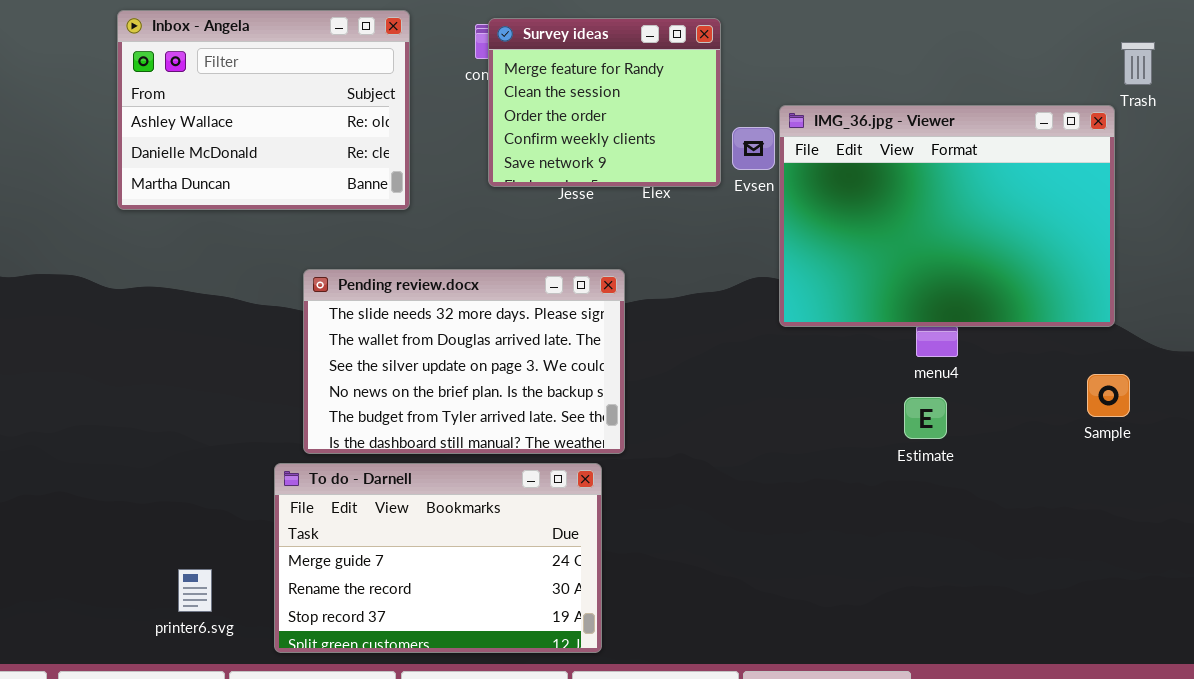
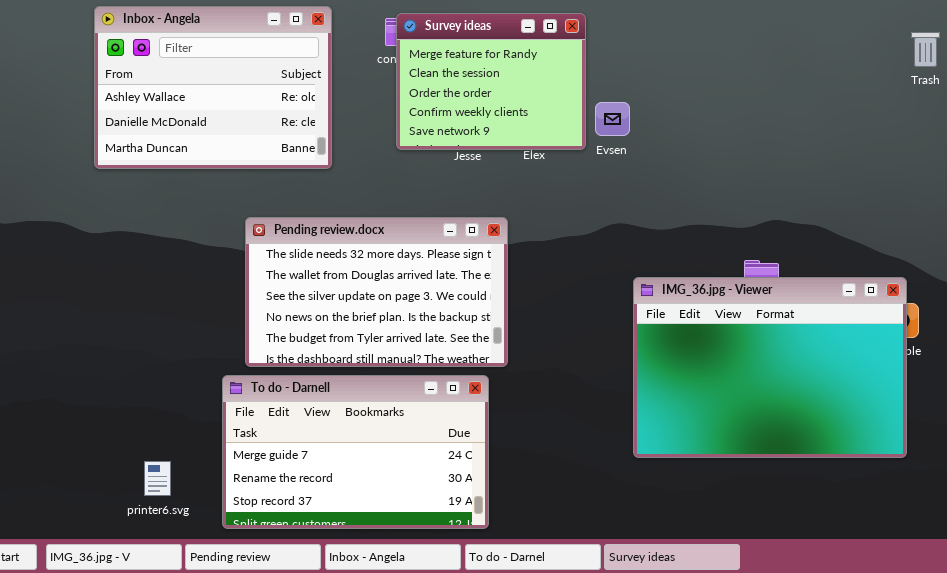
IMG_36.jpg - Viewer: [779,105,1115,327] -> [633,277,907,458], moved

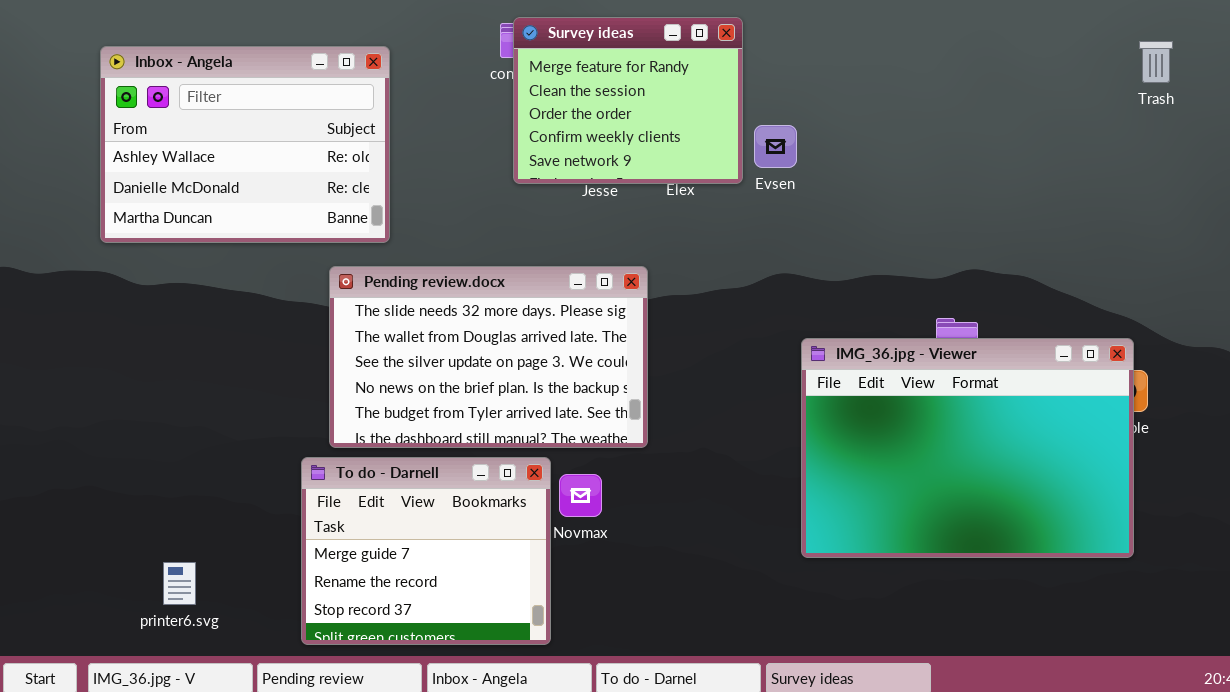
Inbox - Angela: [94,6,332,169] -> [100,46,390,243], moved
To do - Darnell: [222,375,489,529] -> [301,457,551,645], resized
printer6.svg: [144,461,171,496] -> [163,562,196,605], moved

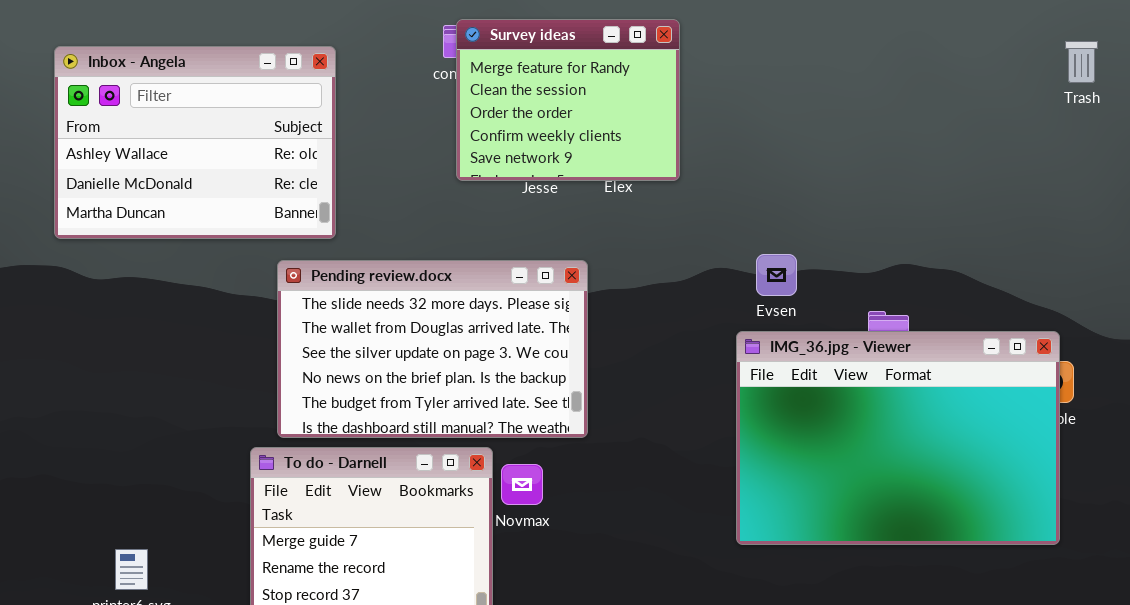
Evsen: [754,125,797,168] -> [756,254,797,296], moved

